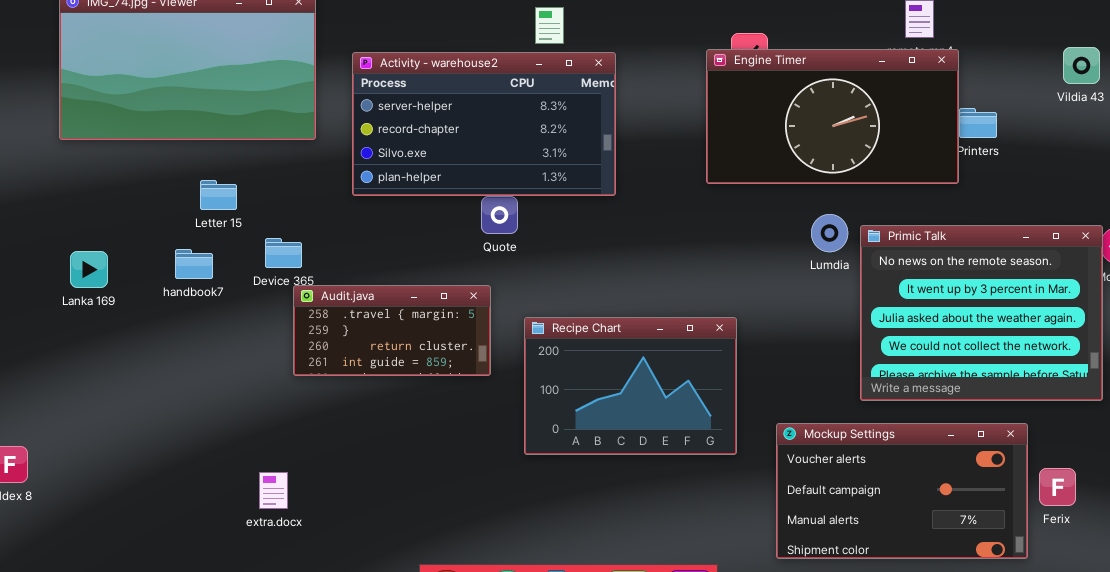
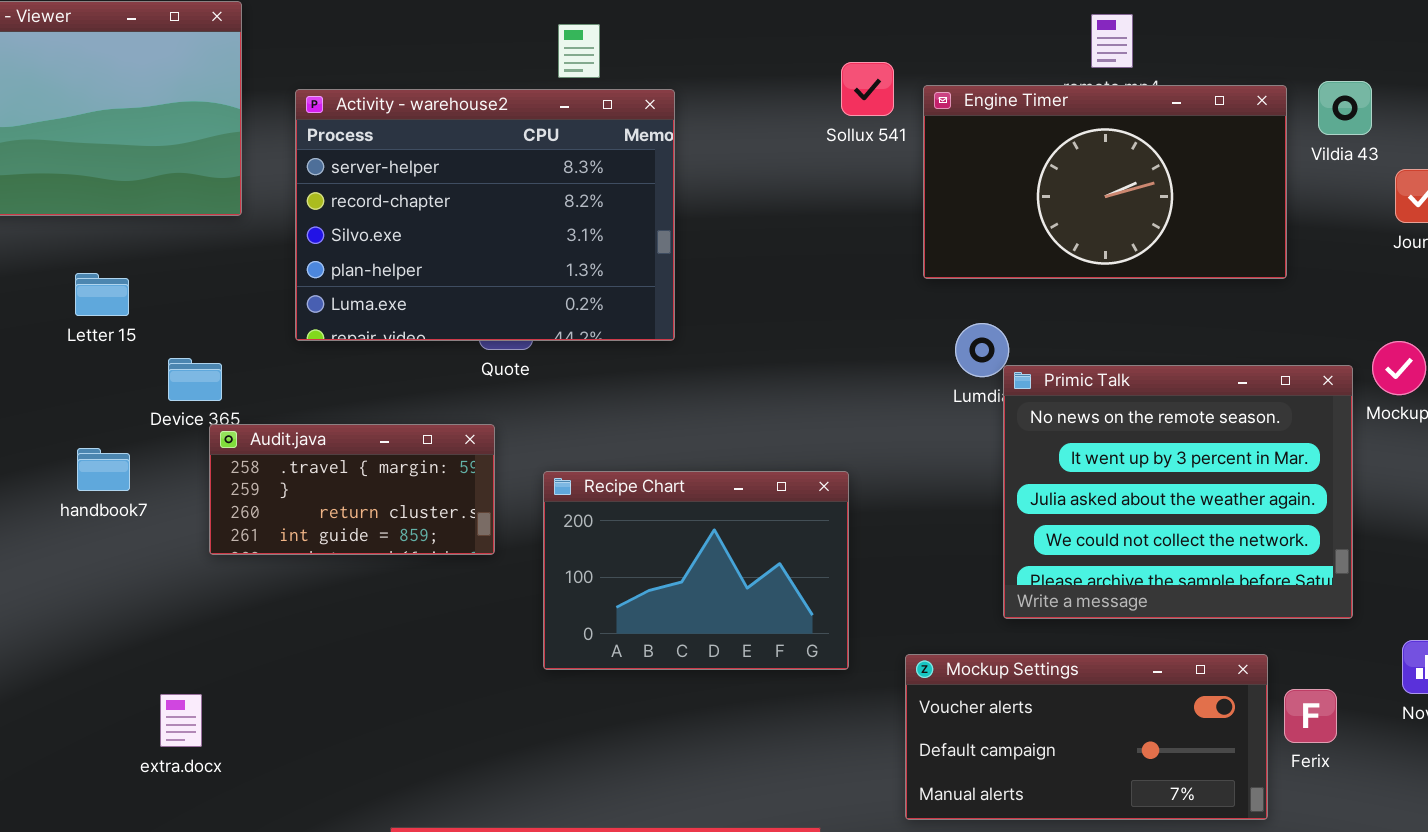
Engine Timer: [706,49,959,184] -> [923,85,1287,279], moved
Activity - warehouse2: [352,52,616,196] -> [295,89,675,341], resized
Primic Talk: [860,225,1103,401] -> [1003,365,1353,619], moved
handbook7: [175,249,213,279] -> [77,448,130,491], moved
Mockup Settings: [776,423,1028,559] -> [905,654,1268,820], resized

